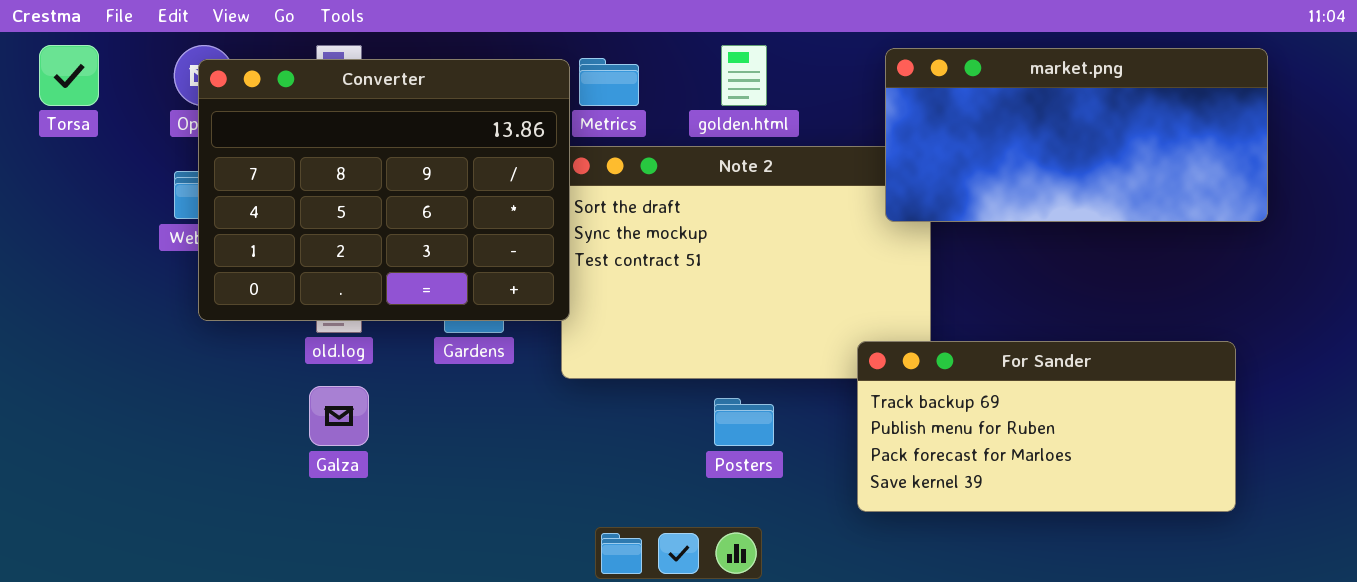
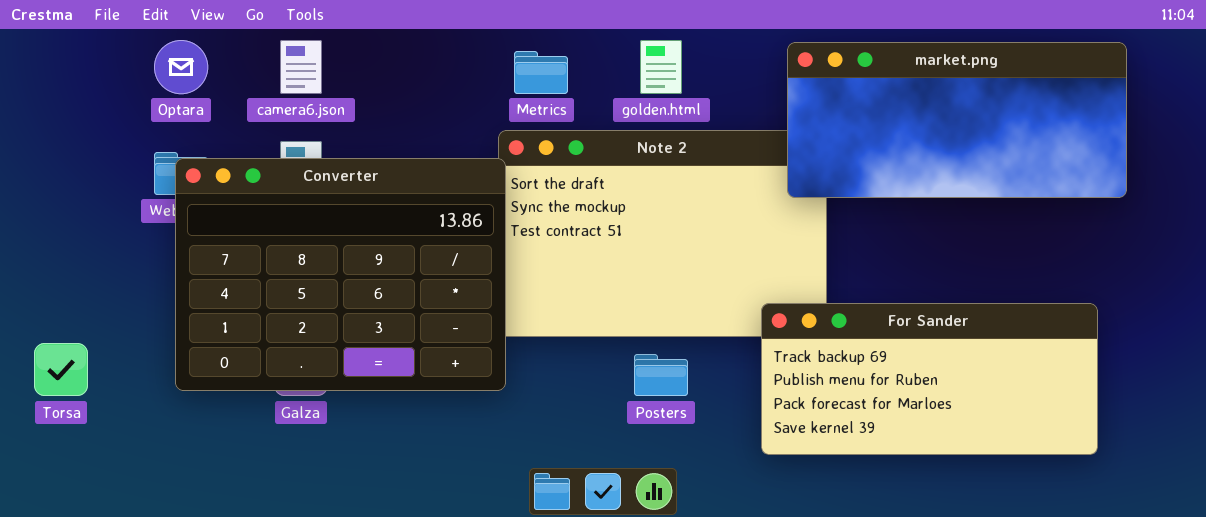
Torsa: [39,45,99,106] -> [34,343,88,396], moved
Converter: [198,59,570,321] -> [175,158,506,391], moved

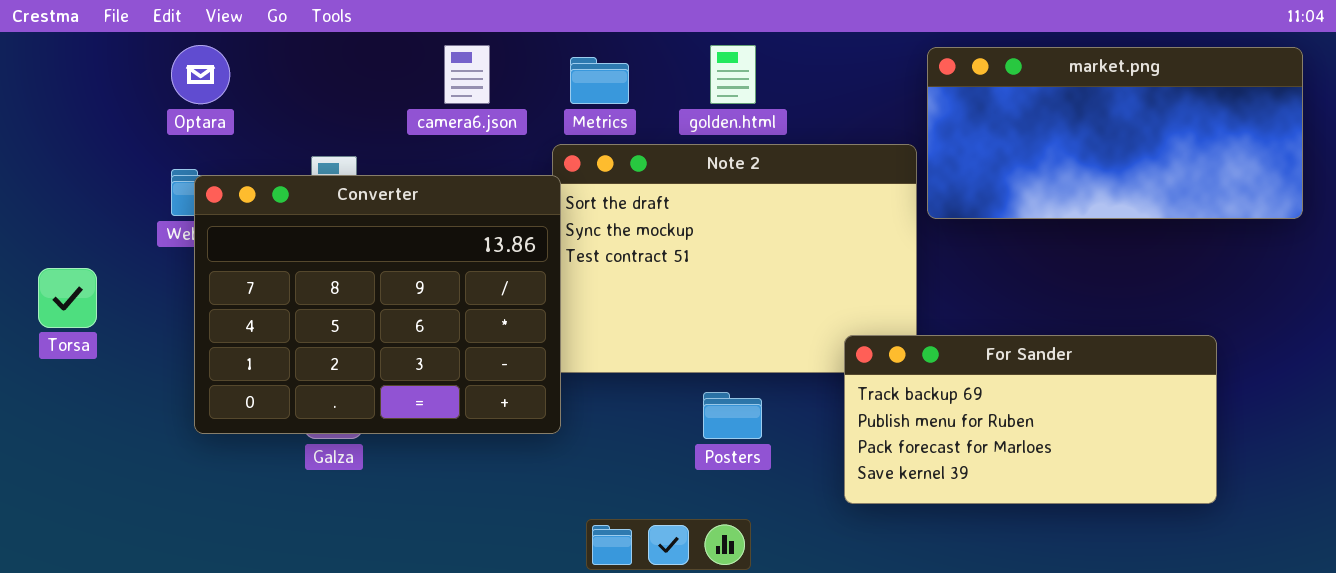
camera6.json: [280,40,322,94] -> [444,45,490,104], moved
market.png: [787,42,1127,198] -> [927,47,1303,219], moved
Torsa: [34,343,88,396] -> [38,268,97,328], moved

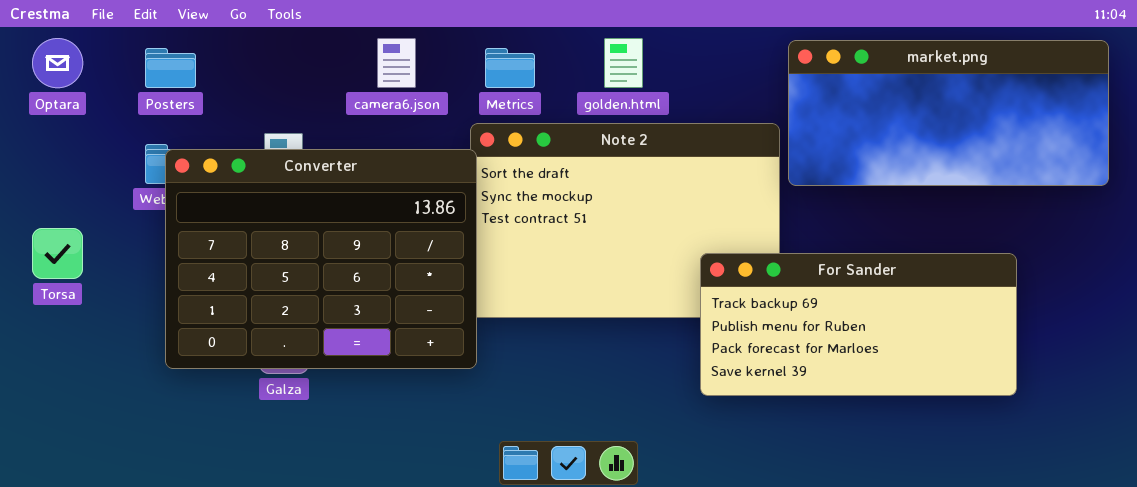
Optara: [171,45,230,104] -> [32,38,83,88], moved
For Sander: [844,335,1217,504] -> [700,253,1017,396], moved
Posters: [703,392,762,439] -> [145,48,196,88], moved

